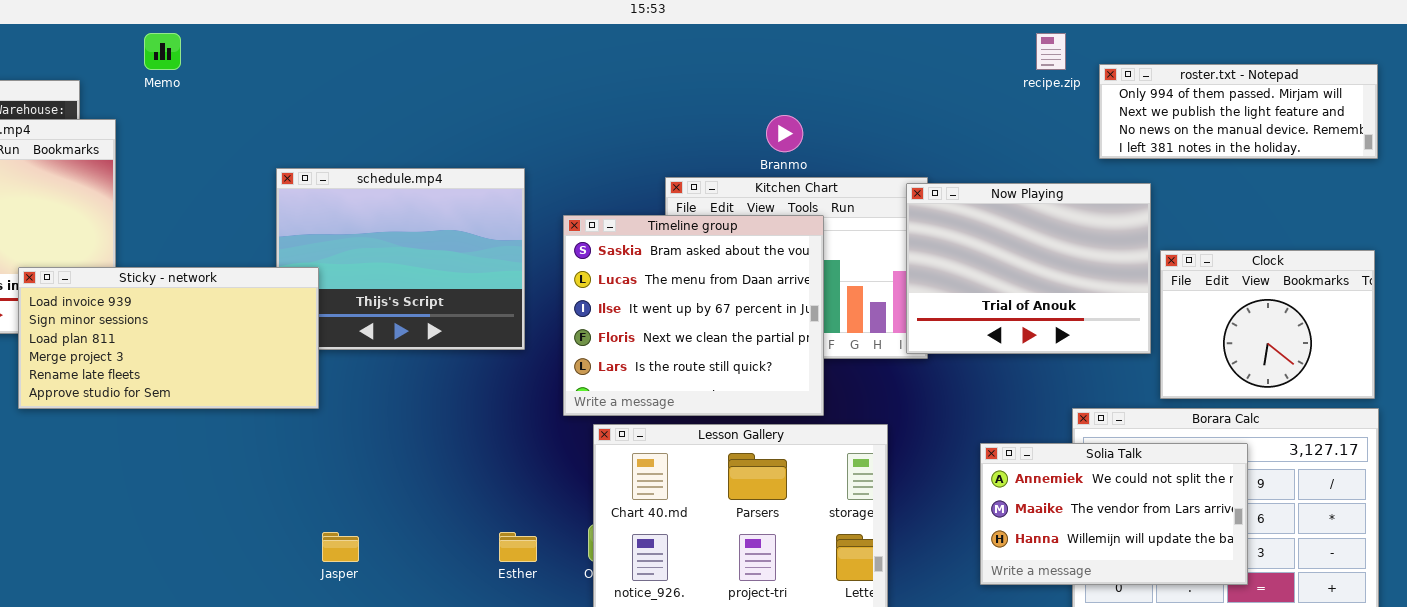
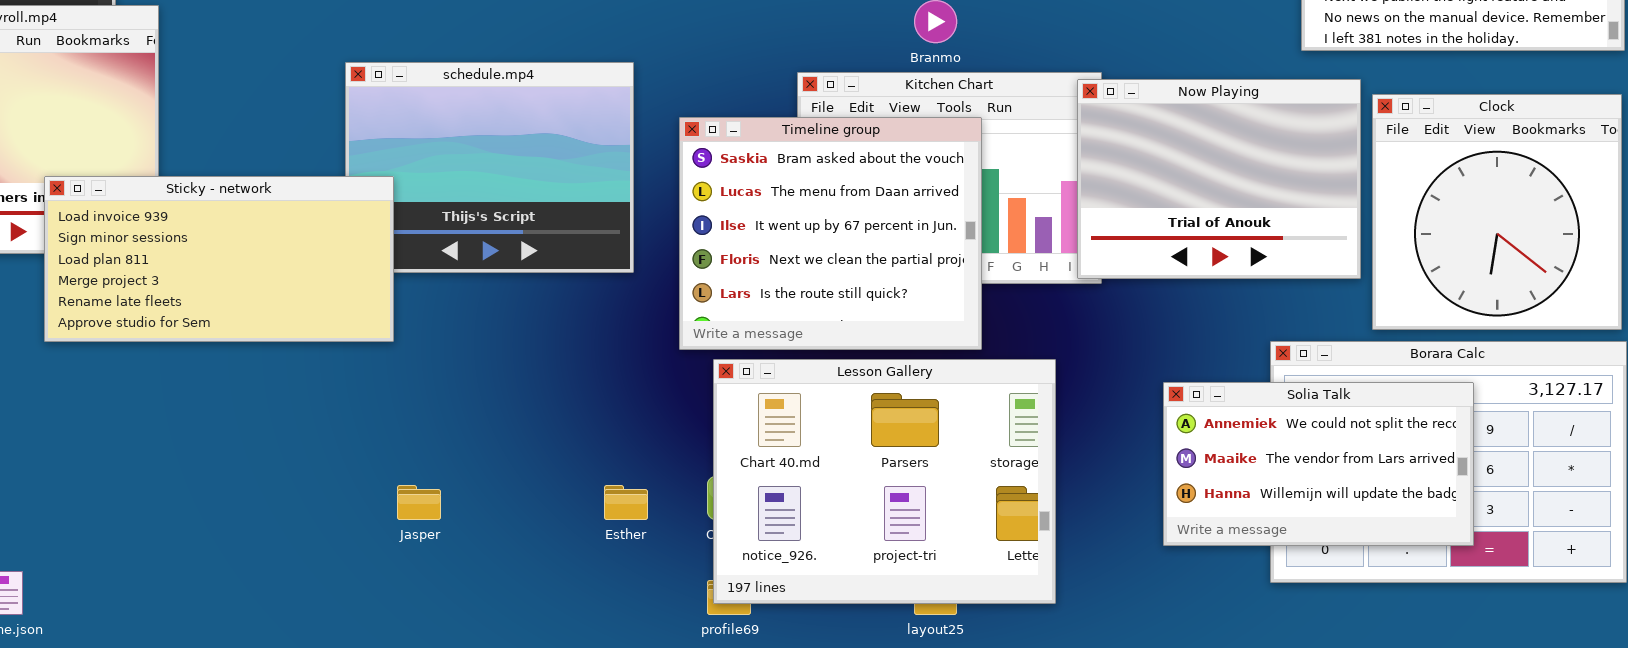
Clock: [1160,250,1375,399] -> [1372,94,1622,330], resized

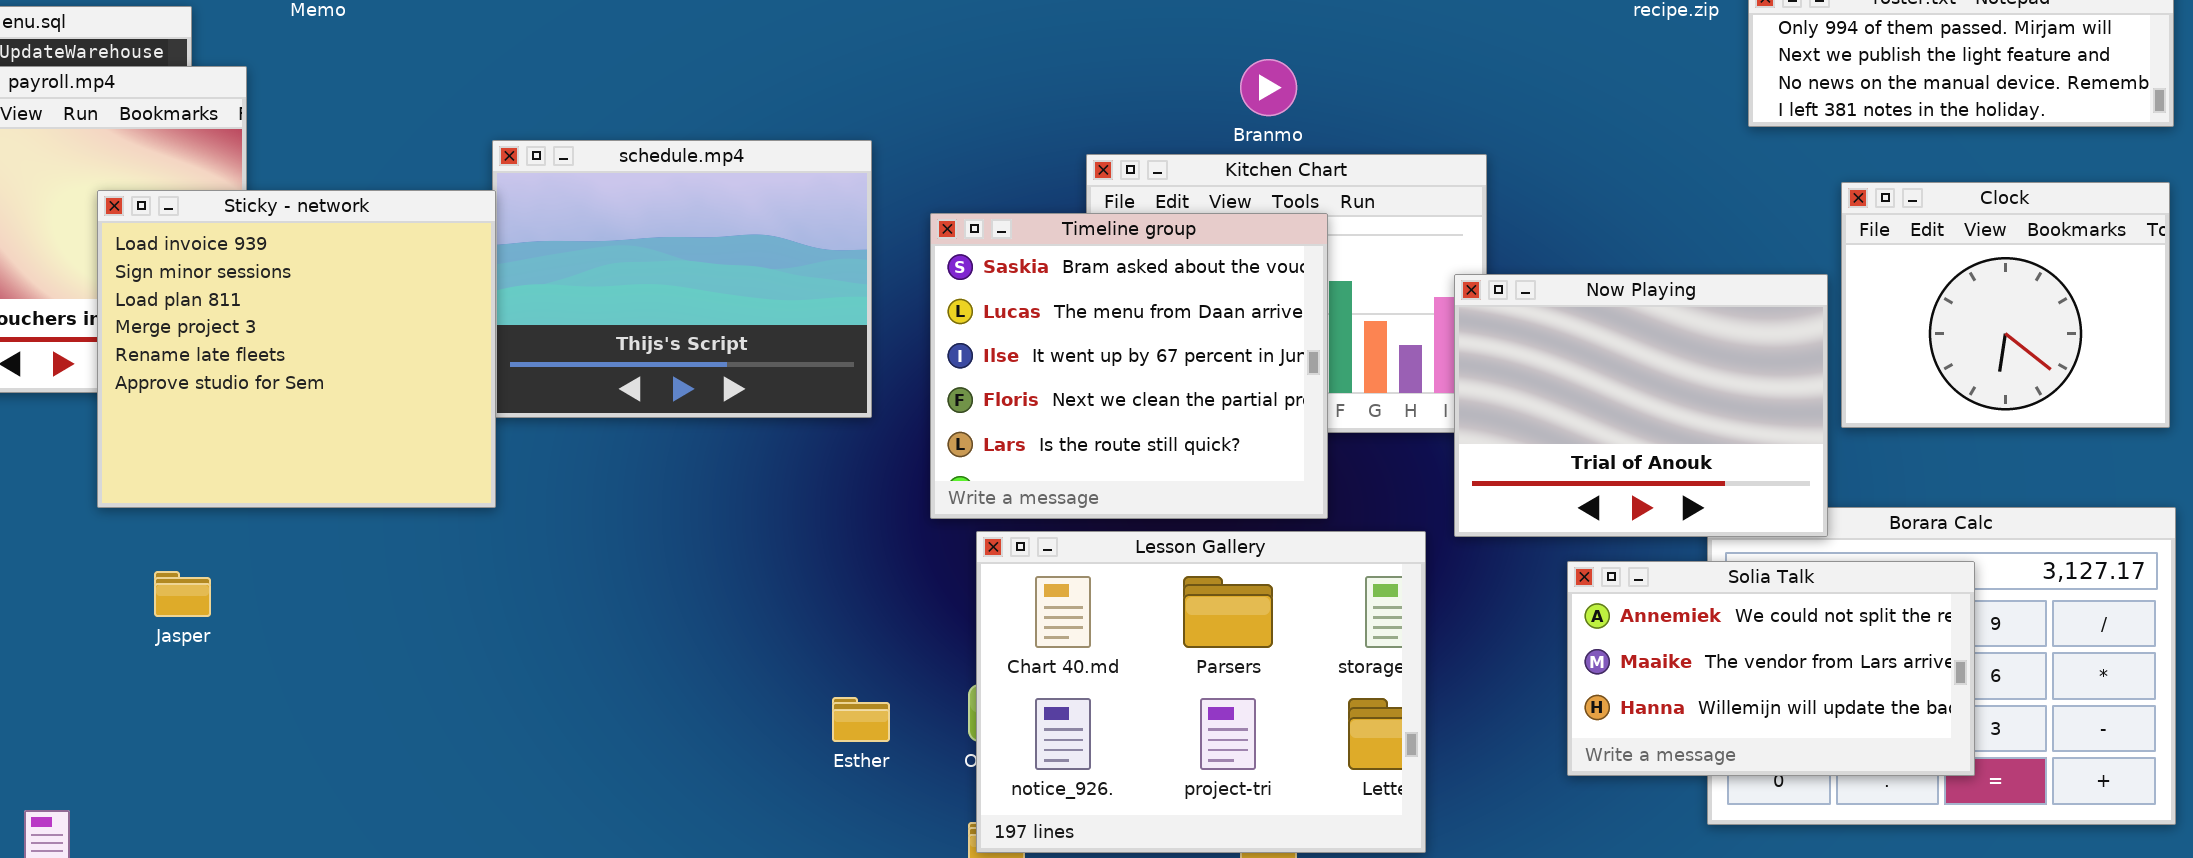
Now Playing: [1077,79,1361,279] -> [1454,274,1828,537], moved
Clock: [1372,94,1622,330] -> [1841,182,2170,428], resized
Sticky - network: [44,176,394,342] -> [97,190,496,508], resized
Jasper: [397,485,441,520] -> [154,571,211,617], moved

